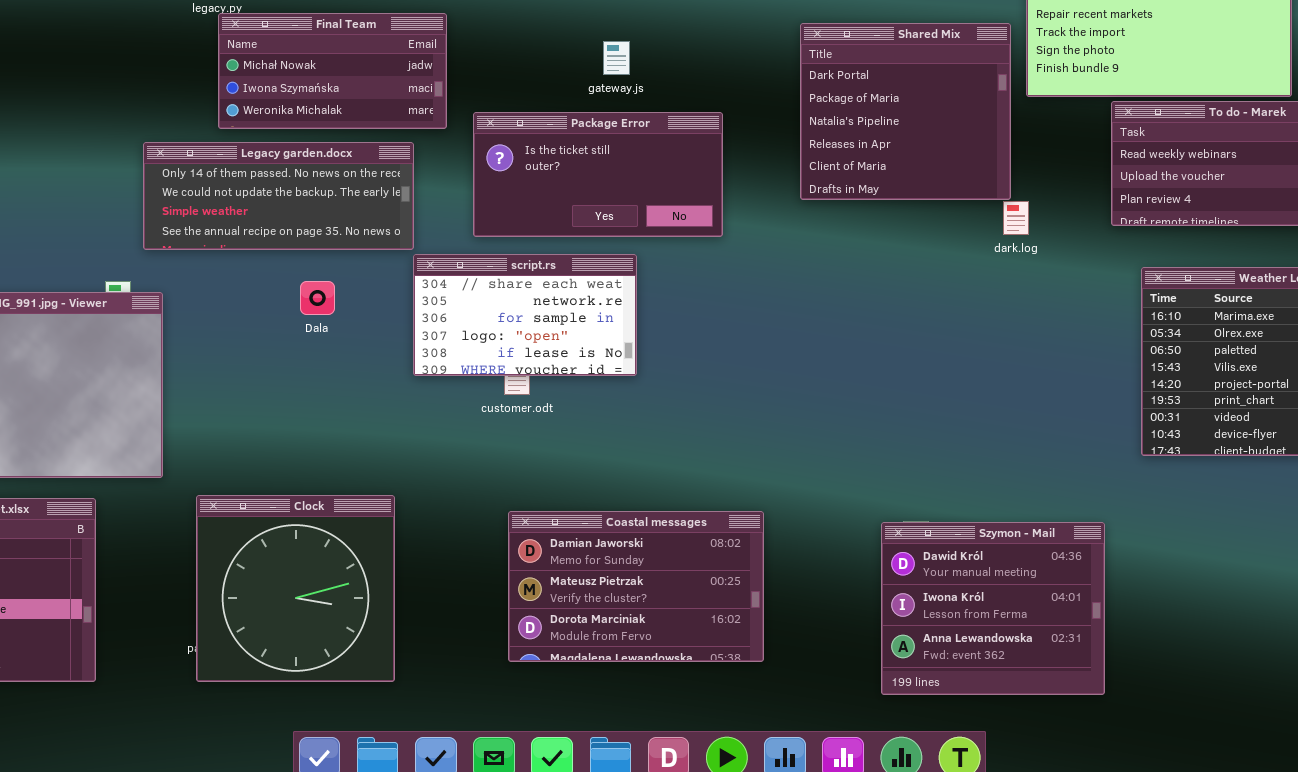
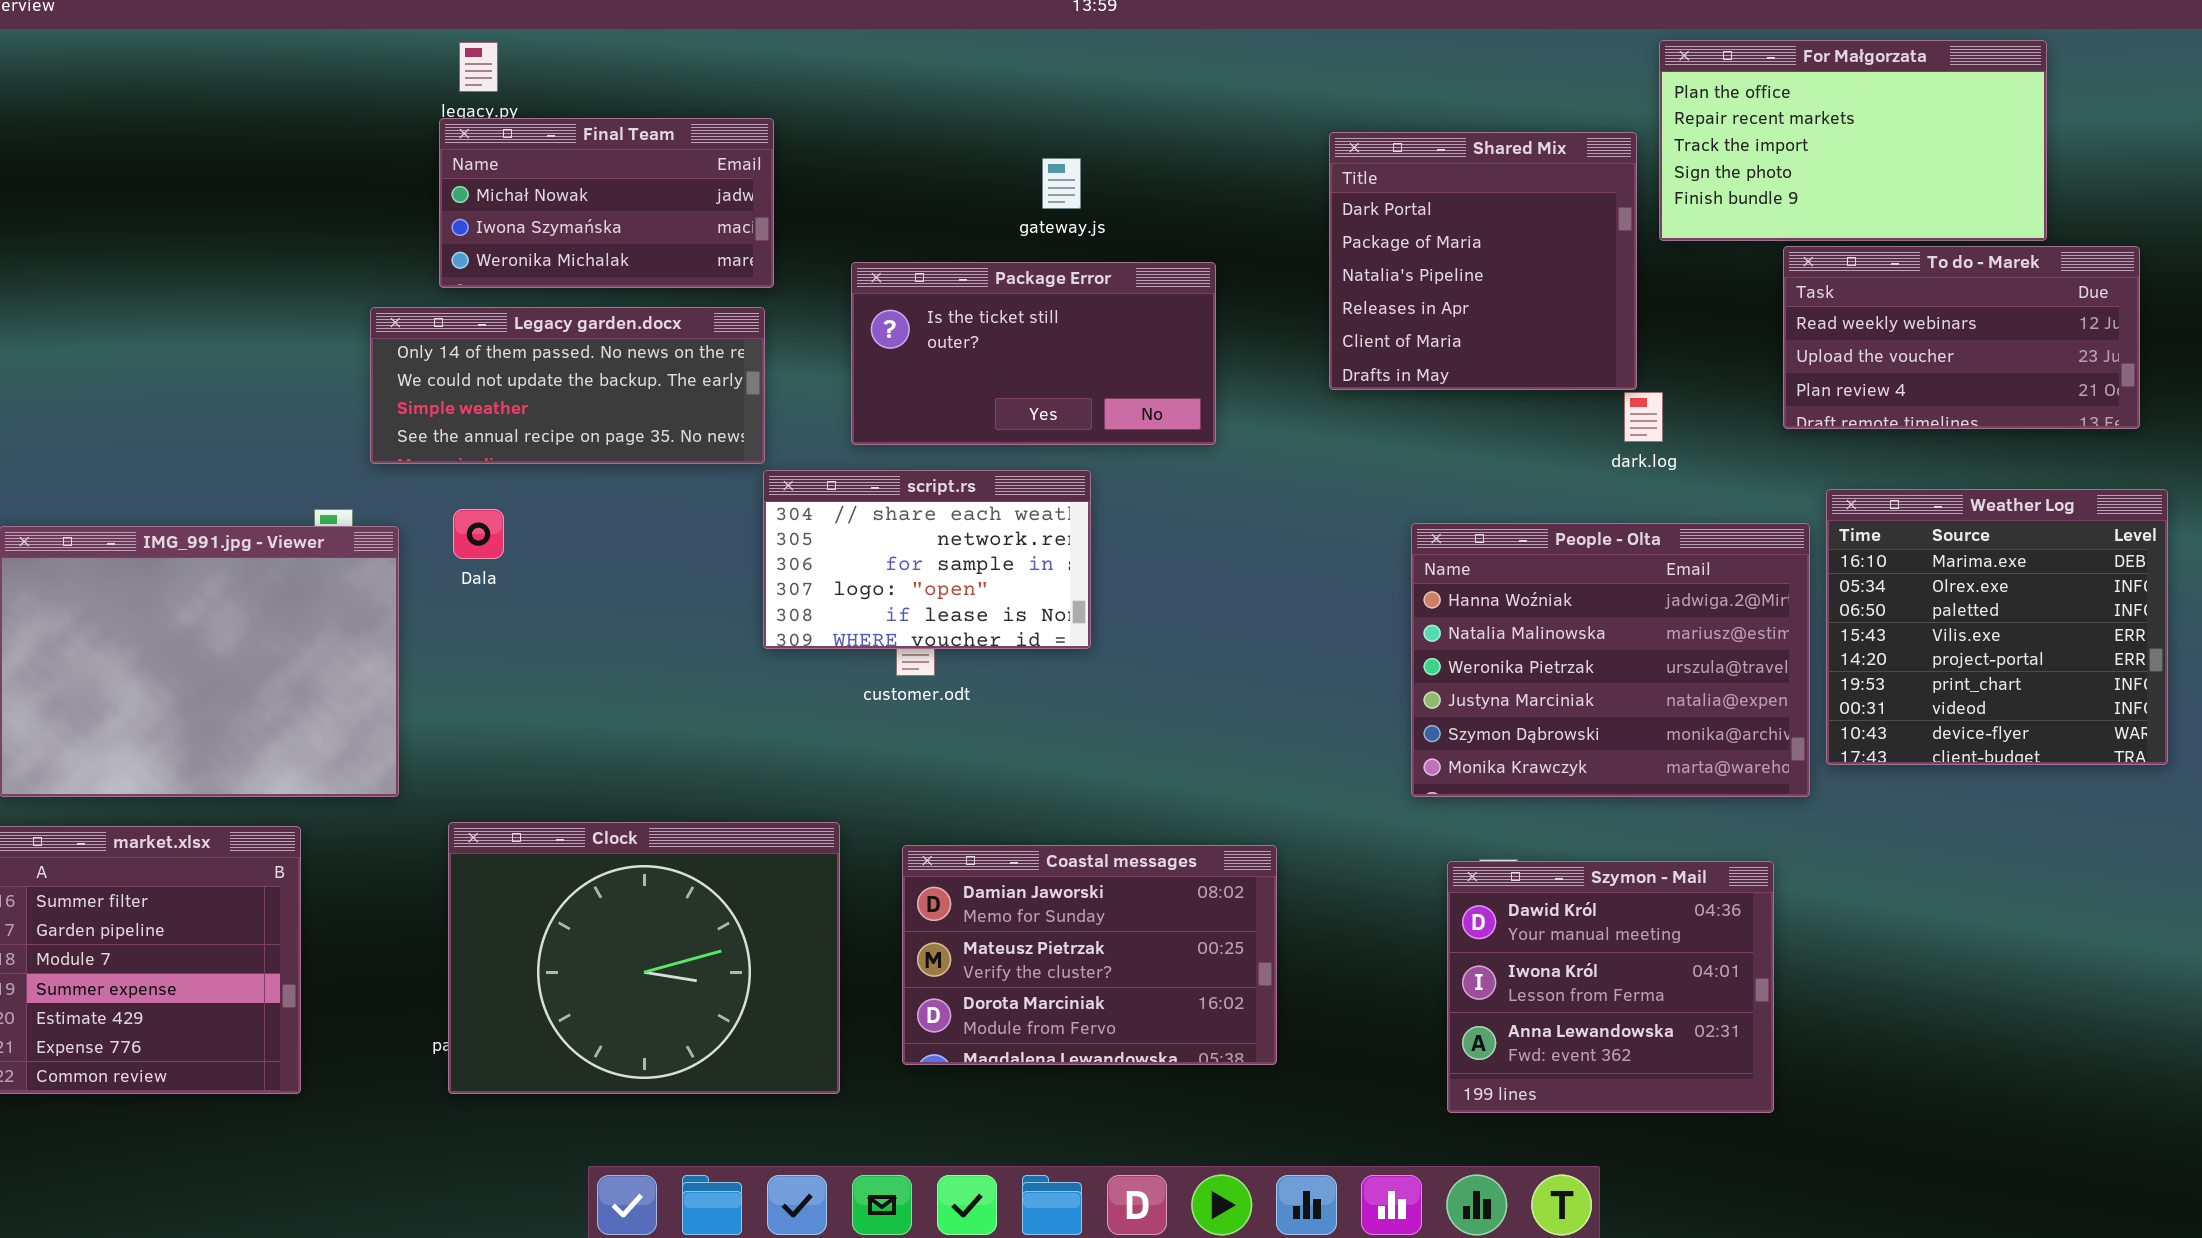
Final Team: [218,13,447,129] -> [439,118,774,288], moved
Dala: [300,281,335,315] -> [453,509,504,559], moved
People - Olta: none -> [1411,523,1810,797], opened
Clock: [196,495,395,682] -> [448,822,840,1094], resized

